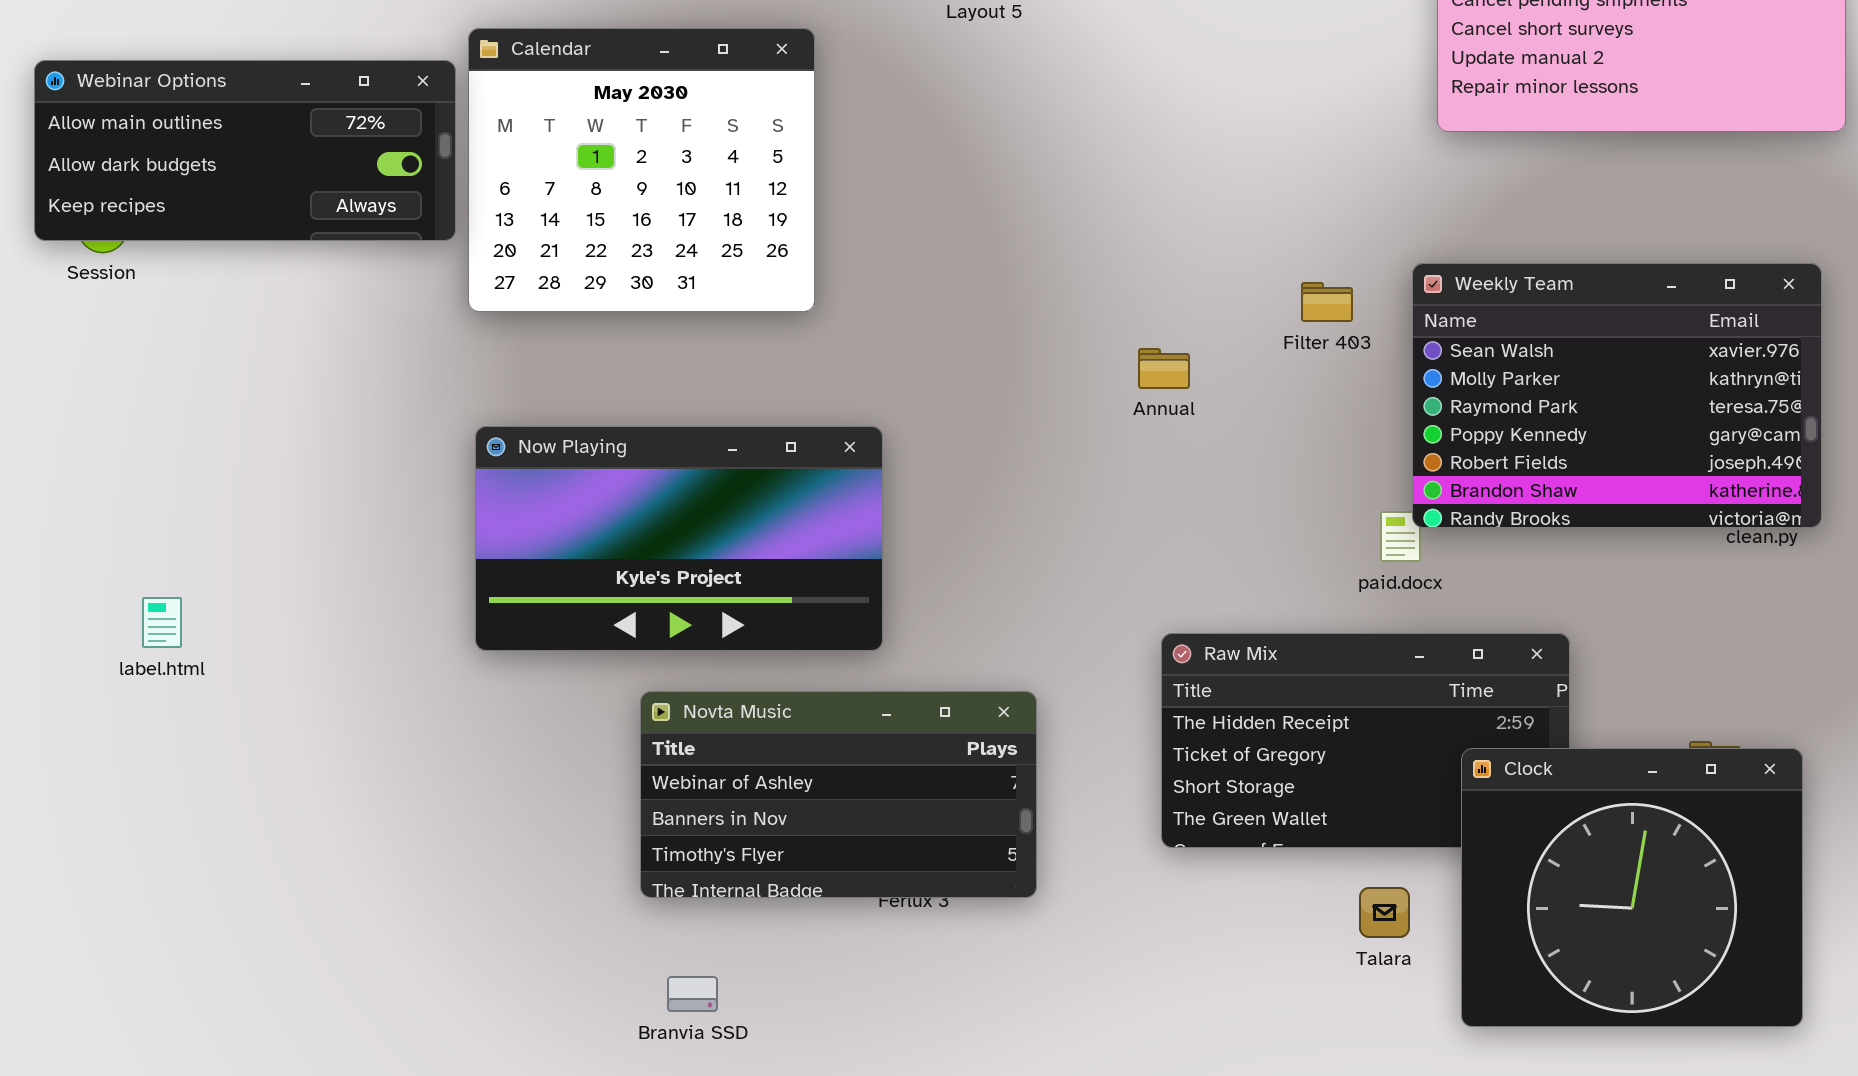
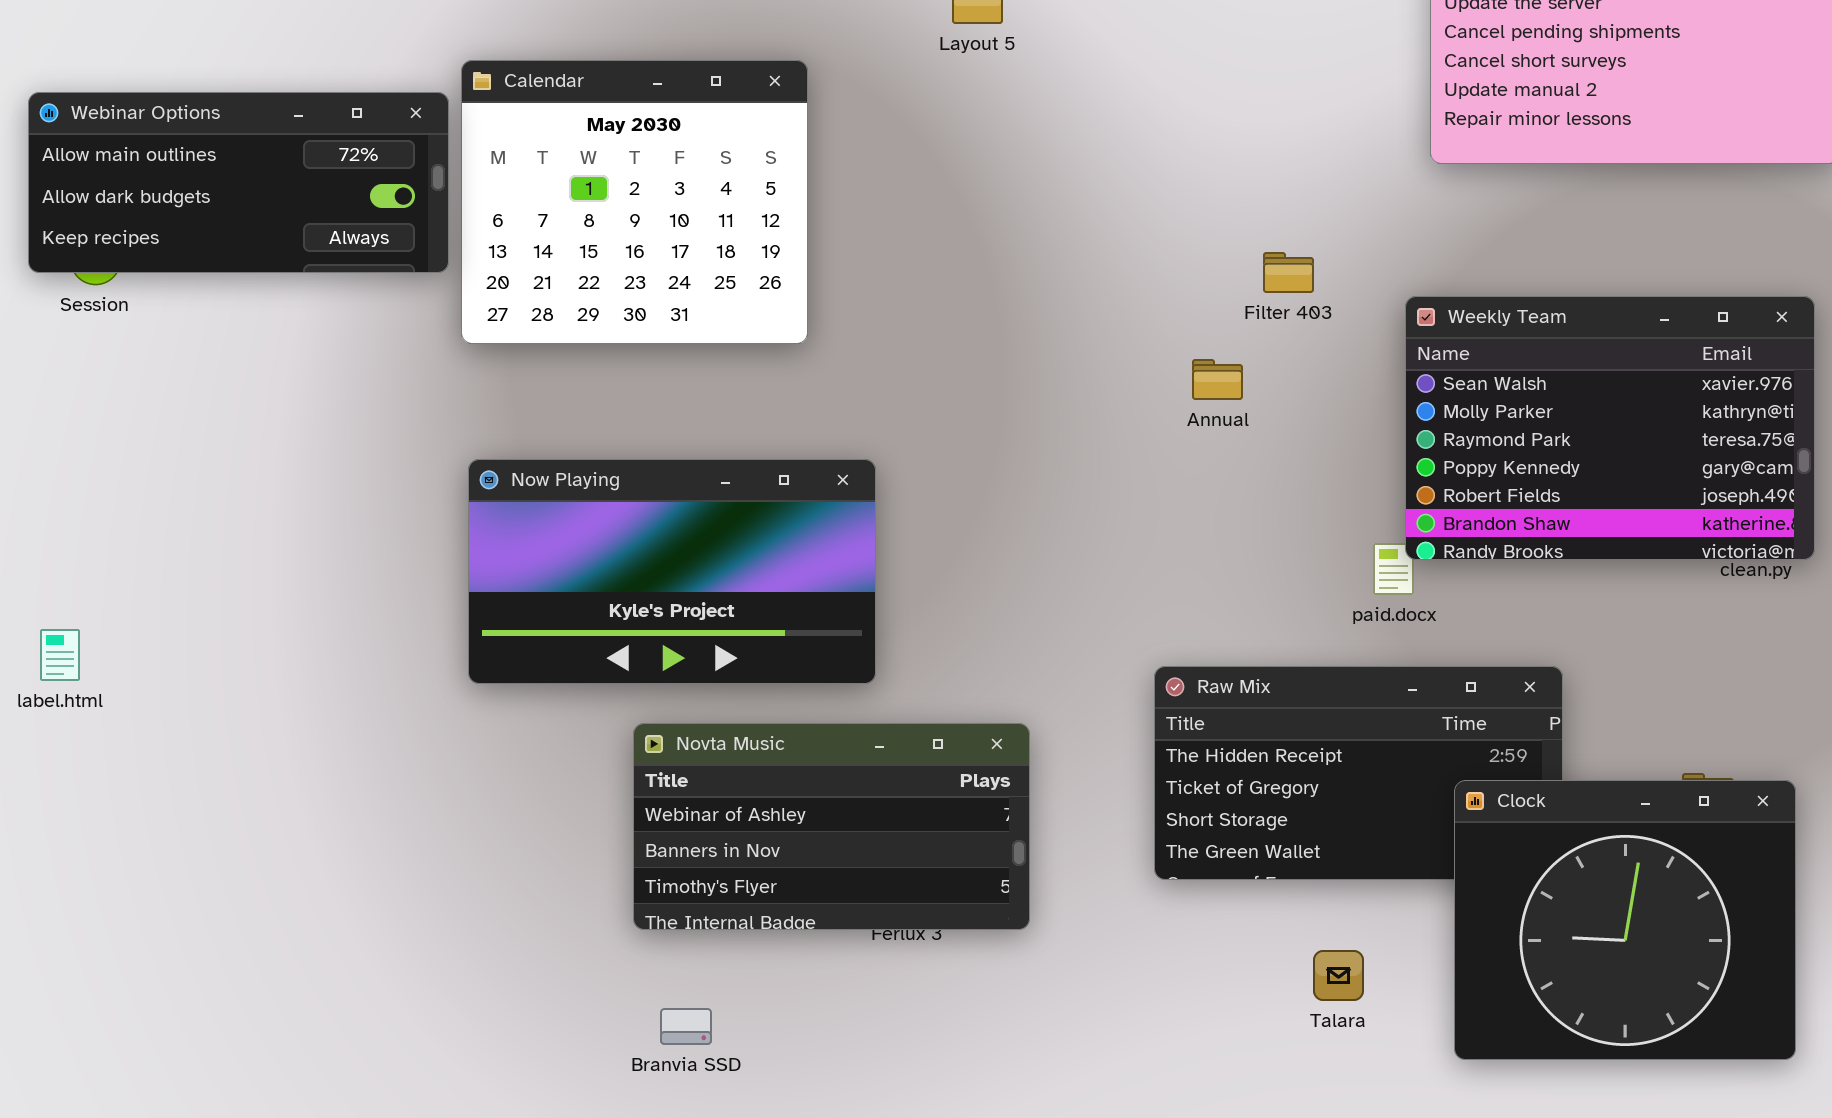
Filter 403: [1301,282,1353,322] -> [1263,252,1314,293], moved
Annual: [1138,348,1190,389] -> [1192,359,1243,400], moved
label.html: [142,597,182,648] -> [40,629,80,681], moved
Talara: [1359,887,1410,938] -> [1313,950,1364,1001], moved

